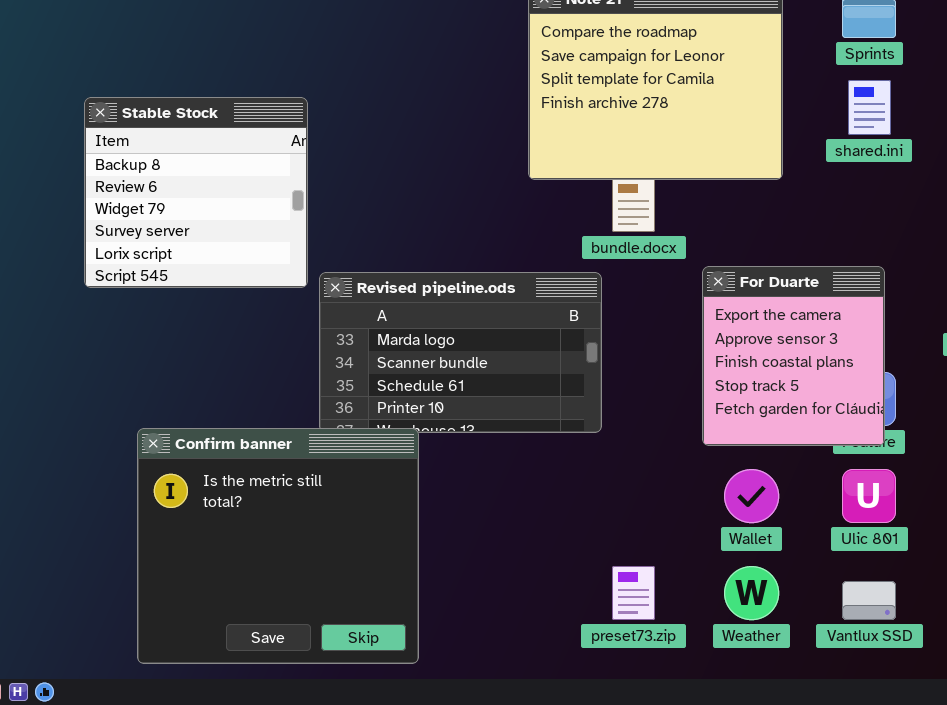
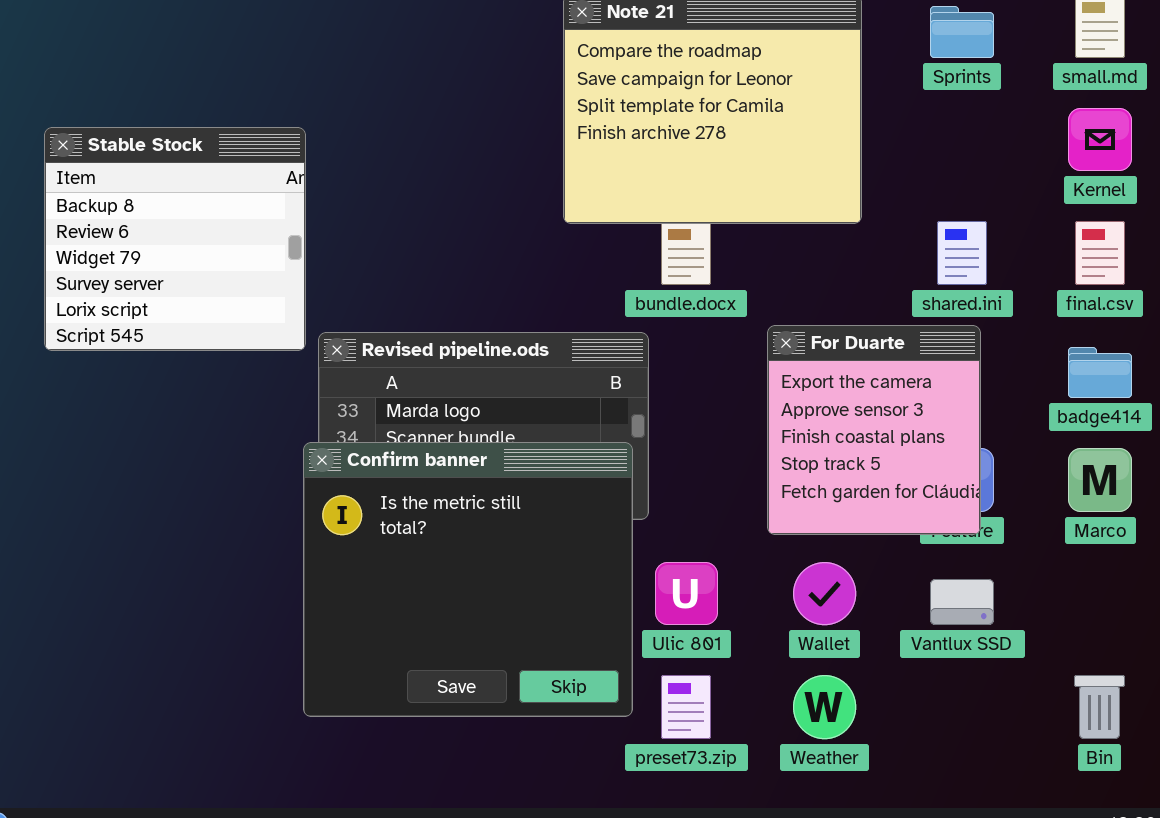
shared.ini: [848,80,891,135] -> [937,221,987,285], moved
Confirm banner: [137,428,419,664] -> [303,442,633,717], moved
Ulic 801: [842,469,896,523] -> [655,562,718,625], moved
Vantlux SSD: [842,581,896,620] -> [930,579,994,625], moved

